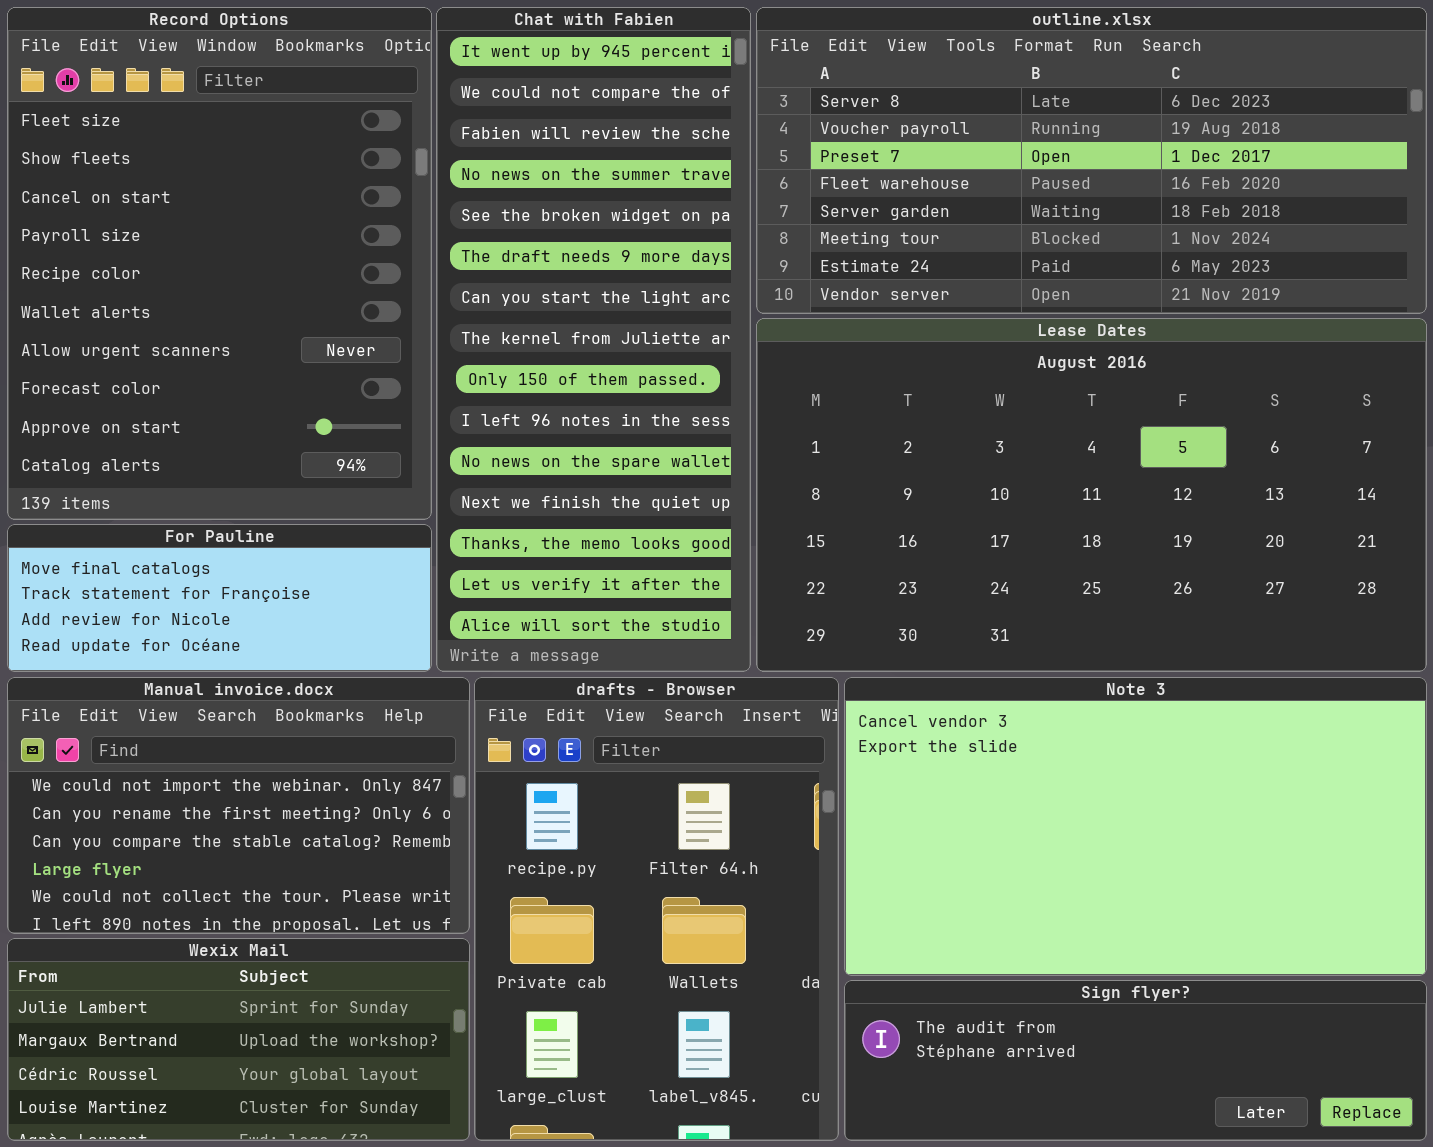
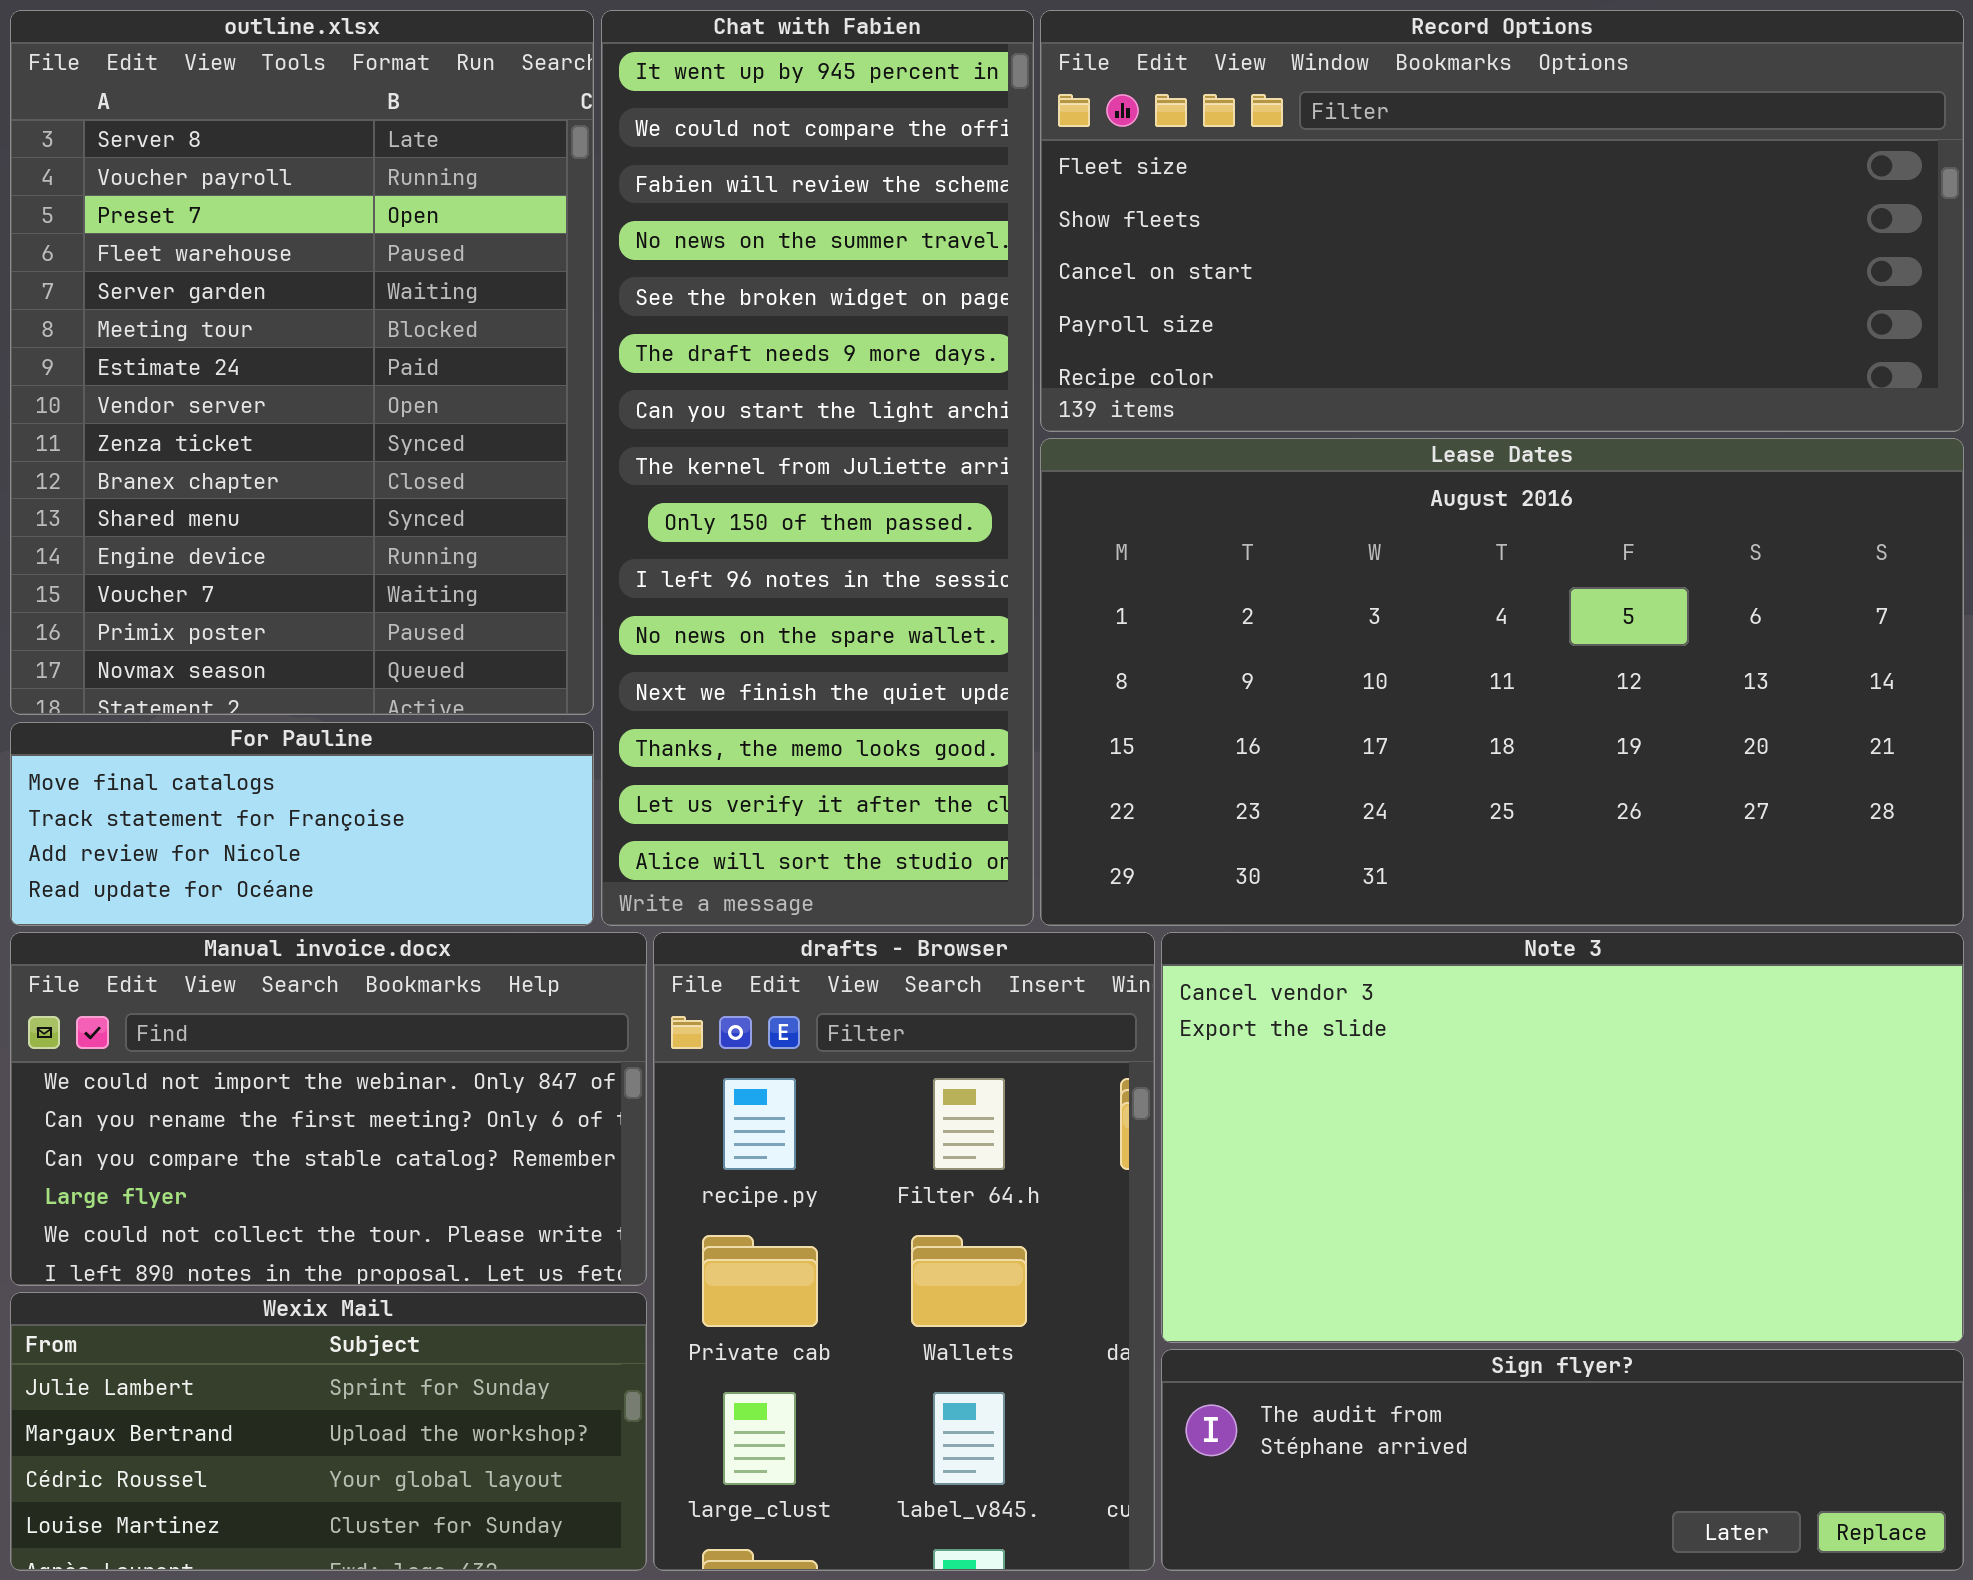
Record Options: [7,7,432,520] -> [1040,10,1964,432], moved, resized
outline.xlsx: [756,7,1427,314] -> [10,10,594,715], moved, resized

